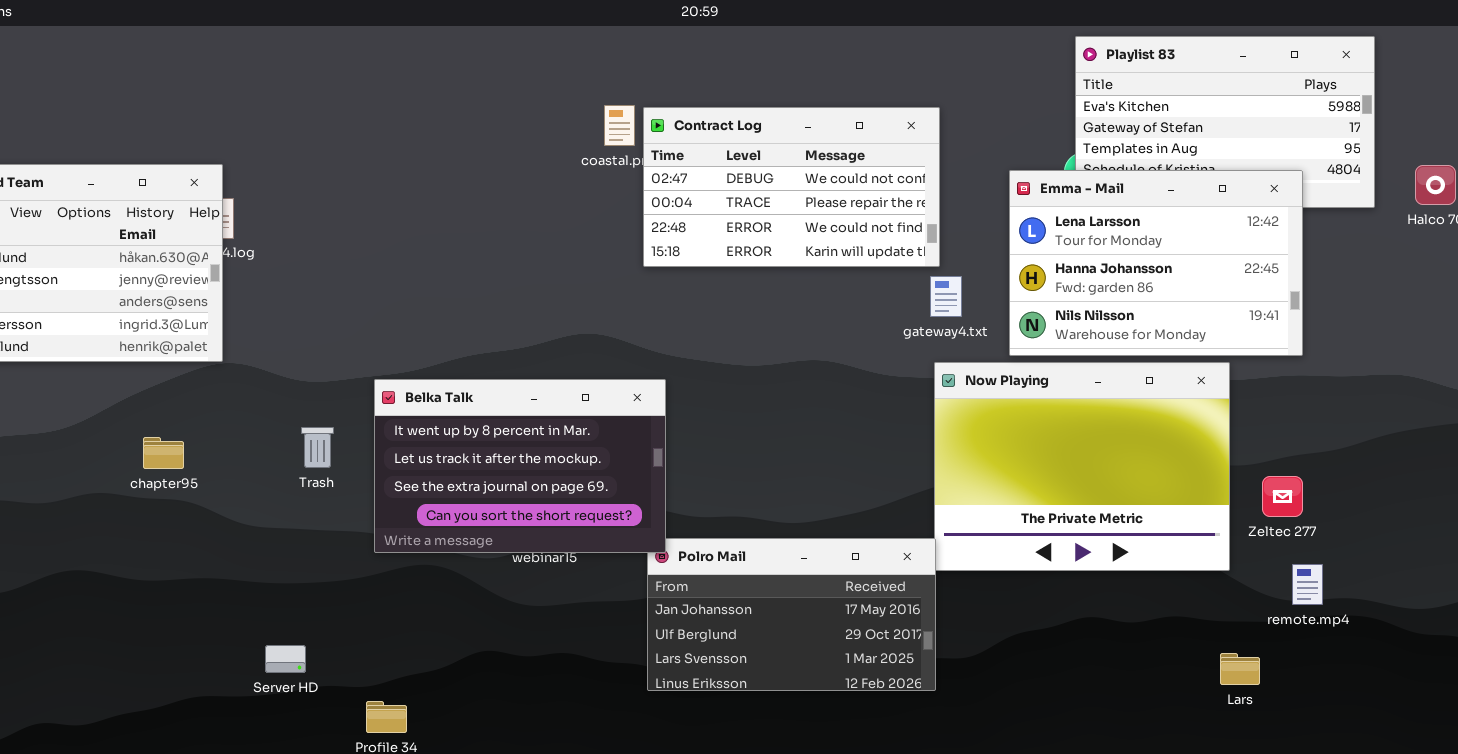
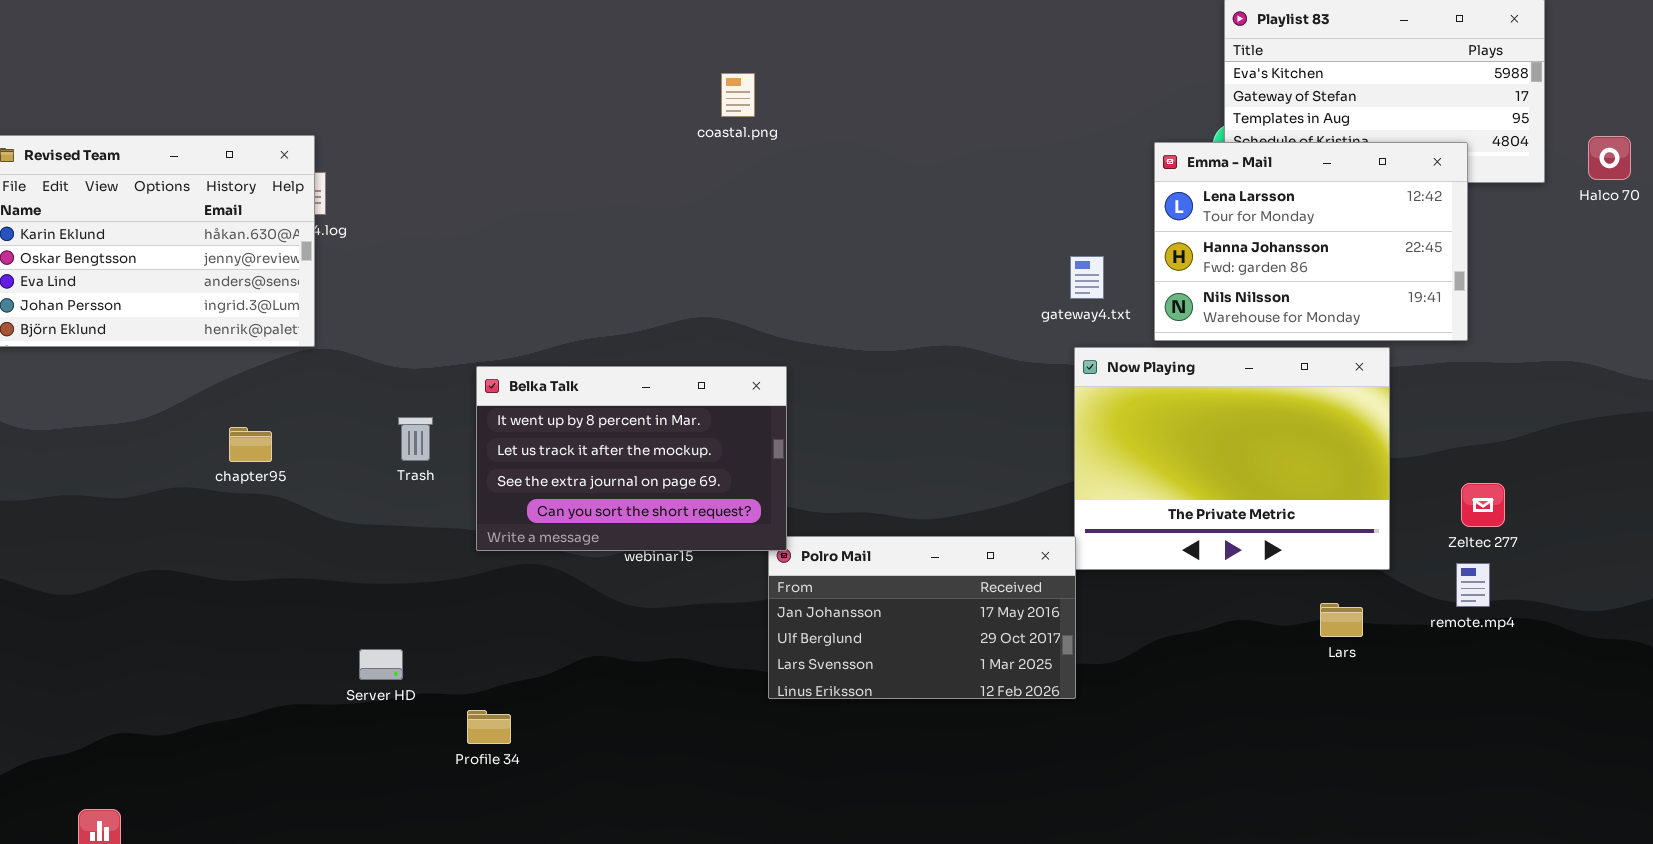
Contract Log: [643,107,940,267] -> none, closed
Zeltec 277: [1262,476,1303,517] -> [1461,483,1505,527], moved
Lars: [1220,653,1260,685] -> [1320,603,1363,637], moved

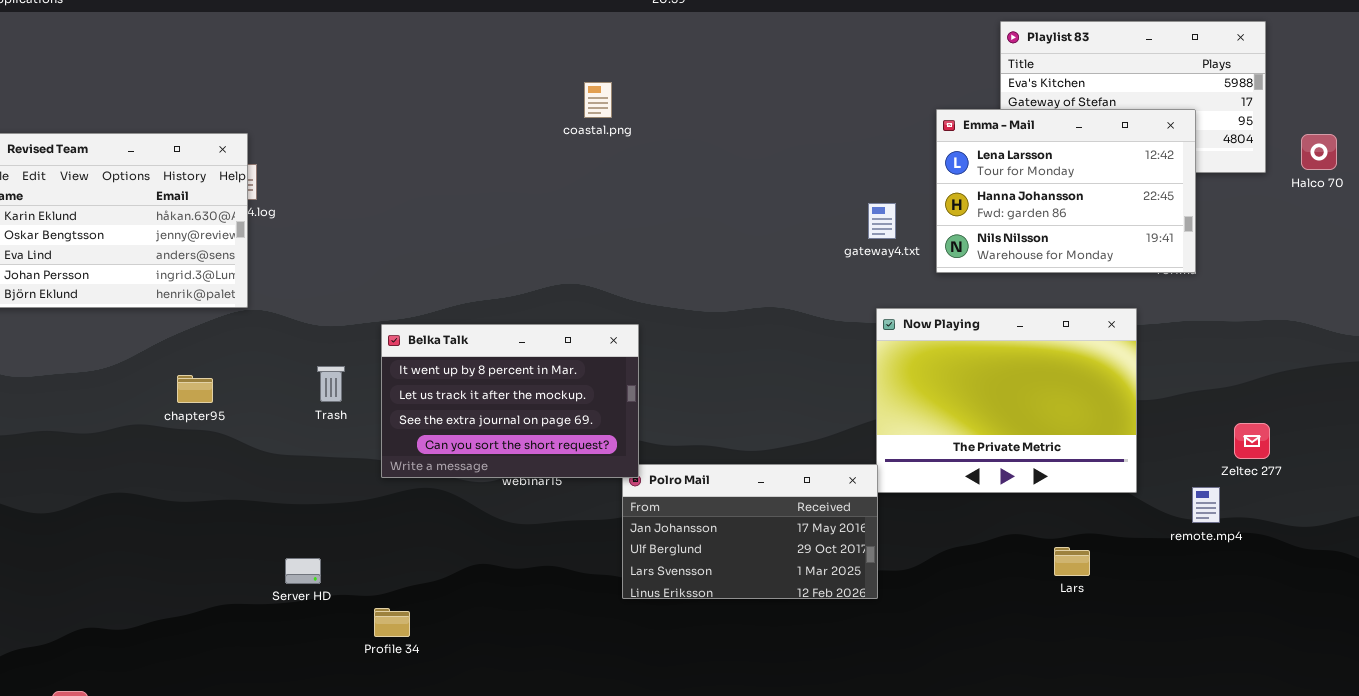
Emma - Mail: [1154,142,1468,341] -> [936,109,1196,273], moved
gateway4.txt: [1070,256,1104,299] -> [868,203,896,239], moved
Zeltec 277: [1461,483,1505,527] -> [1234,423,1270,459], moved
Lars: [1320,603,1363,637] -> [1054,547,1090,576], moved

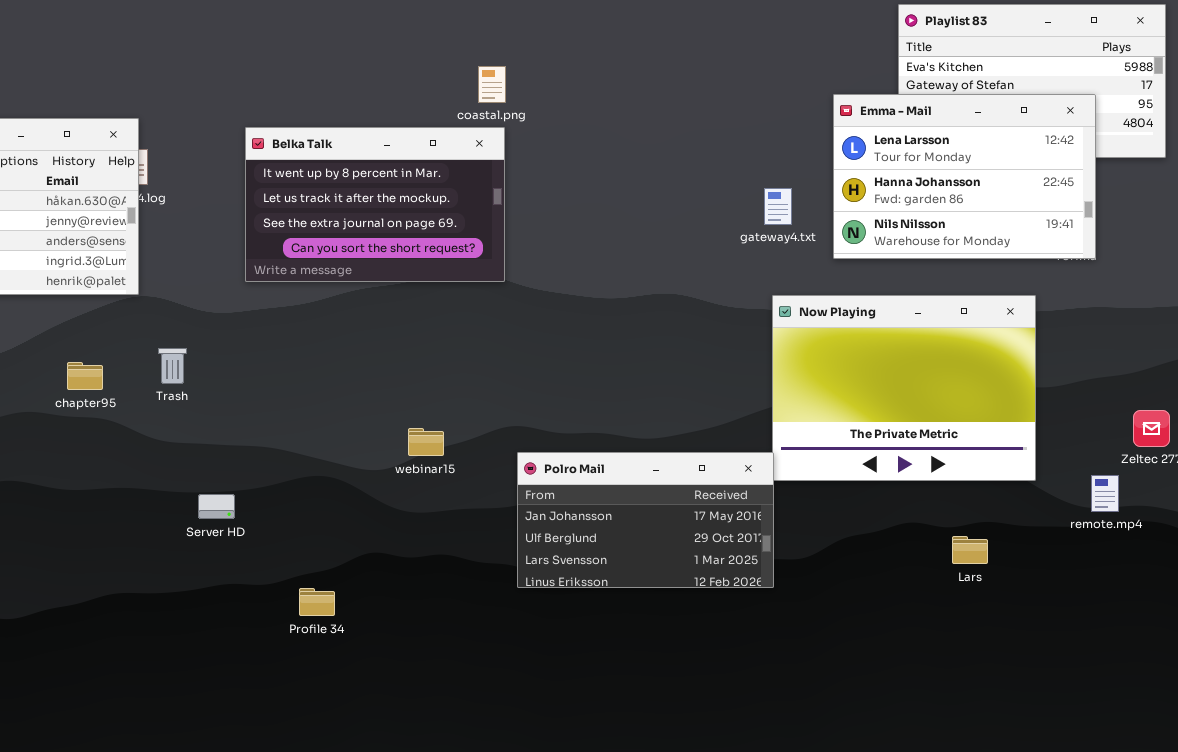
Belka Talk: [381,324,639,478] -> [245,127,505,282], moved
Trash: [317,366,345,402] -> [158,348,187,384], moved
Server HD: [285,558,321,584] -> [198,494,235,519], moved
Profile 34: [374,608,410,637] -> [299,588,335,616], moved

